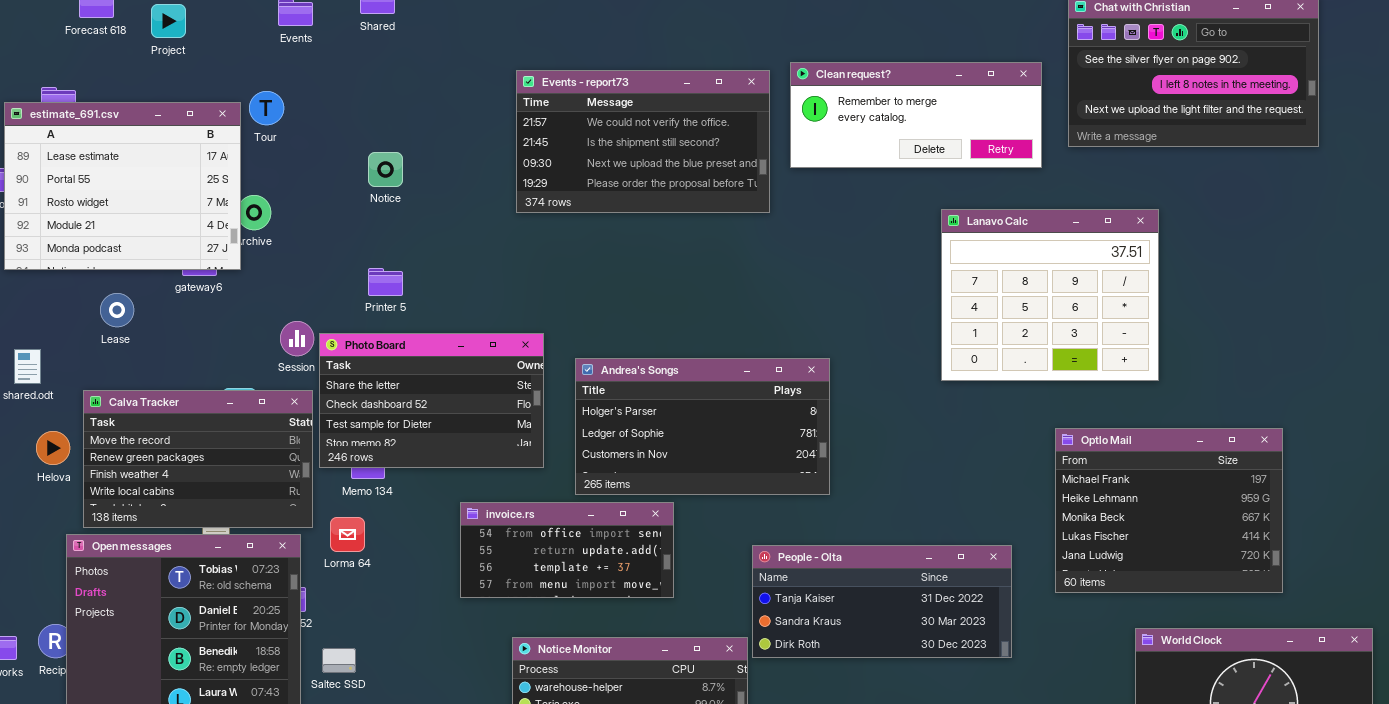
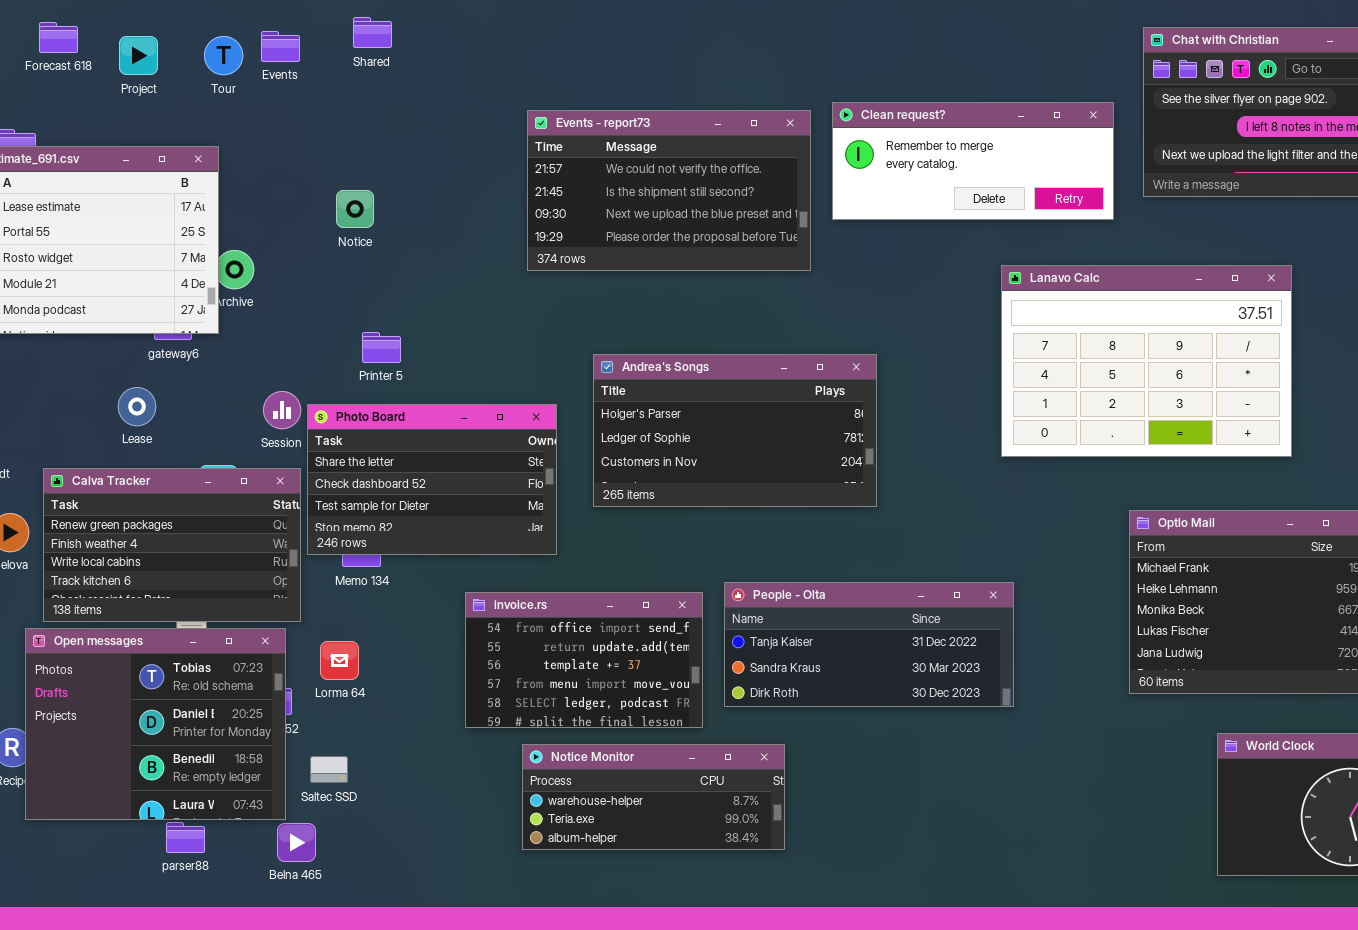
Tour: [249,91,284,125] -> [204,36,243,75], moved
Notice: [368,152,403,187] -> [336,190,374,228], moved
Lanavo Calc: [941,209,1159,381] -> [1001,265,1292,457], resized
Lease: [100,293,134,327] -> [118,387,156,426], moved
Andrea's Songs: [575,358,830,495] -> [593,354,877,507], moved
Calva Tracker: [83,390,313,528] -> [43,468,301,622], scrolled down 1 row
invoice.rs: [460,502,674,598] -> [465,592,703,728], resized
Lorma 64: [330,517,365,552] -> [320,641,359,680], moved
People - Olta: [752,545,1012,658] -> [724,582,1014,707], moved

